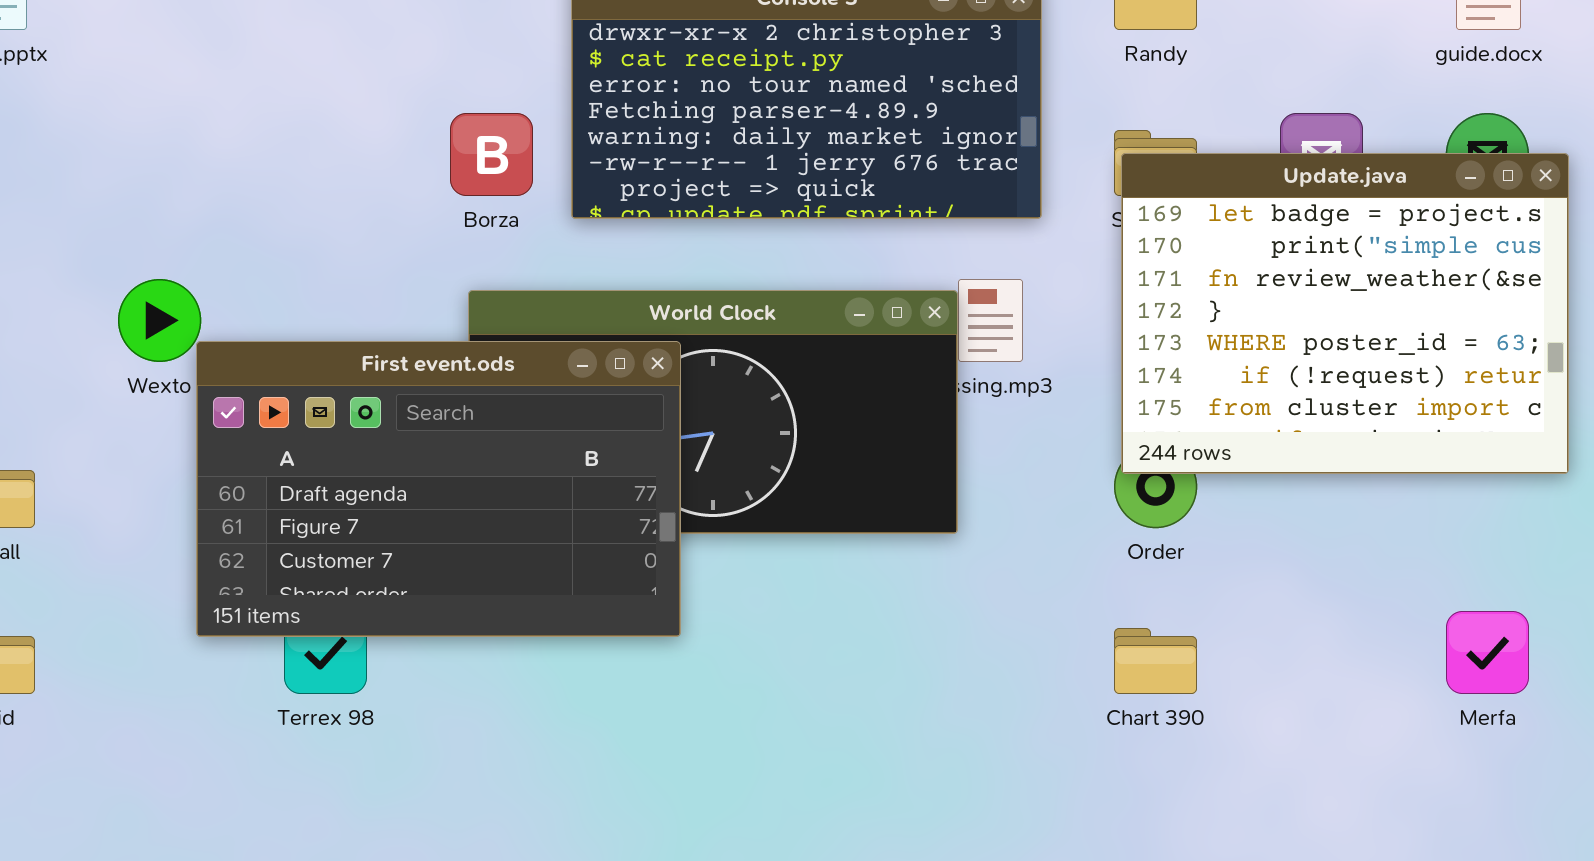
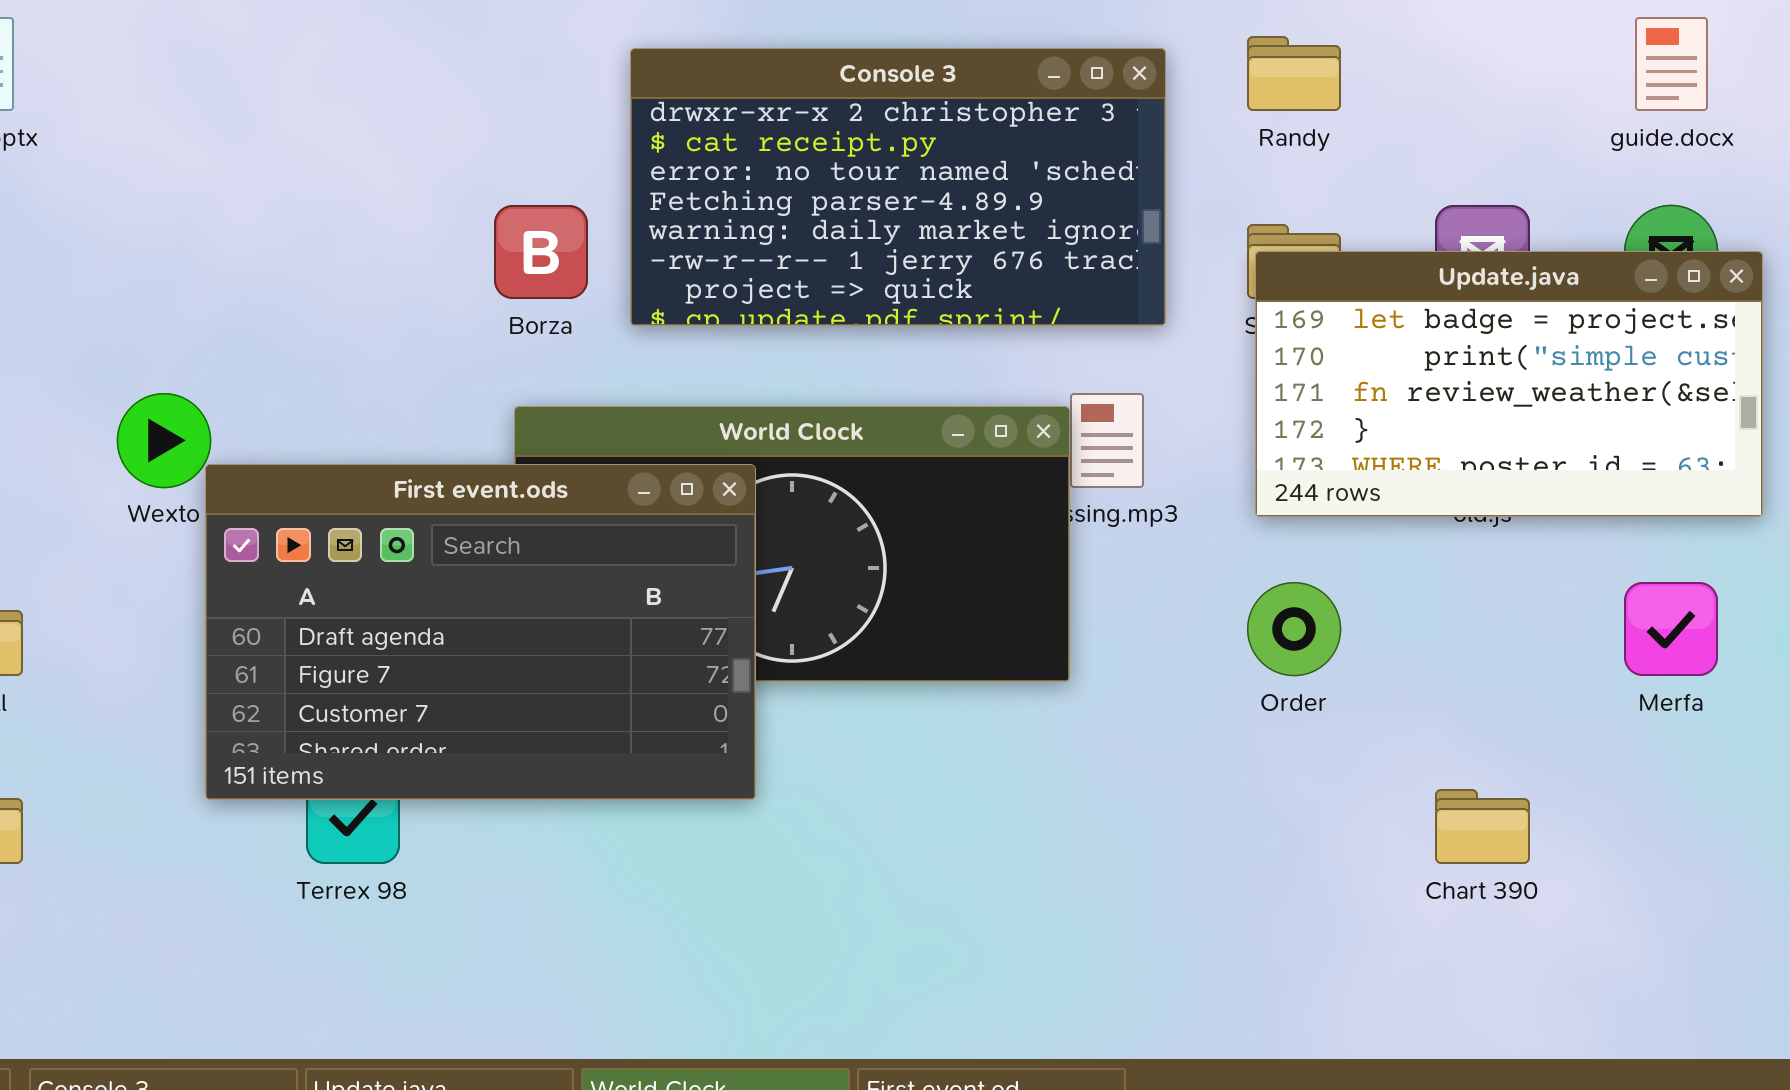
Update.java: [1121,153,1569,474] -> [1255,251,1763,517], resized
Merfa: [1446,611,1529,694] -> [1624,582,1718,676], moved
Chart 390: [1114,628,1197,694] -> [1435,789,1530,864], moved

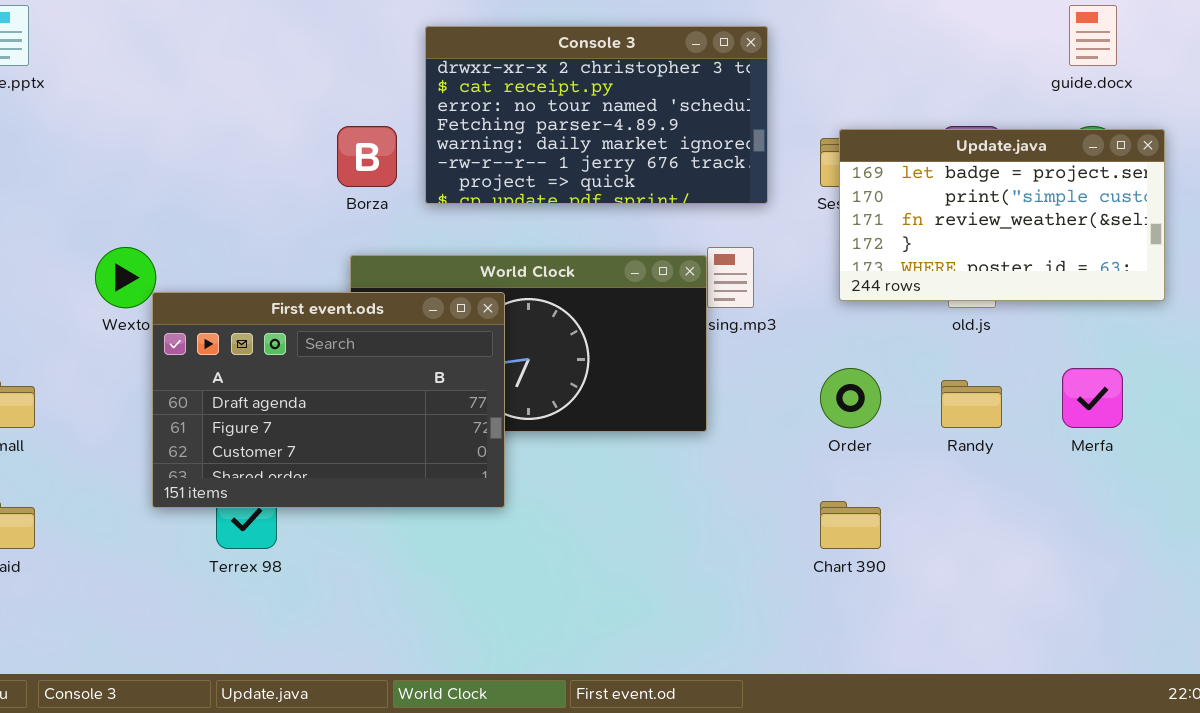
Randy: [1247,36,1341,111] -> [941,380,1002,428], moved
Update.java: [1255,251,1763,517] -> [839,129,1165,301], moved
Chart 390: [1435,789,1530,864] -> [820,501,881,549], moved

